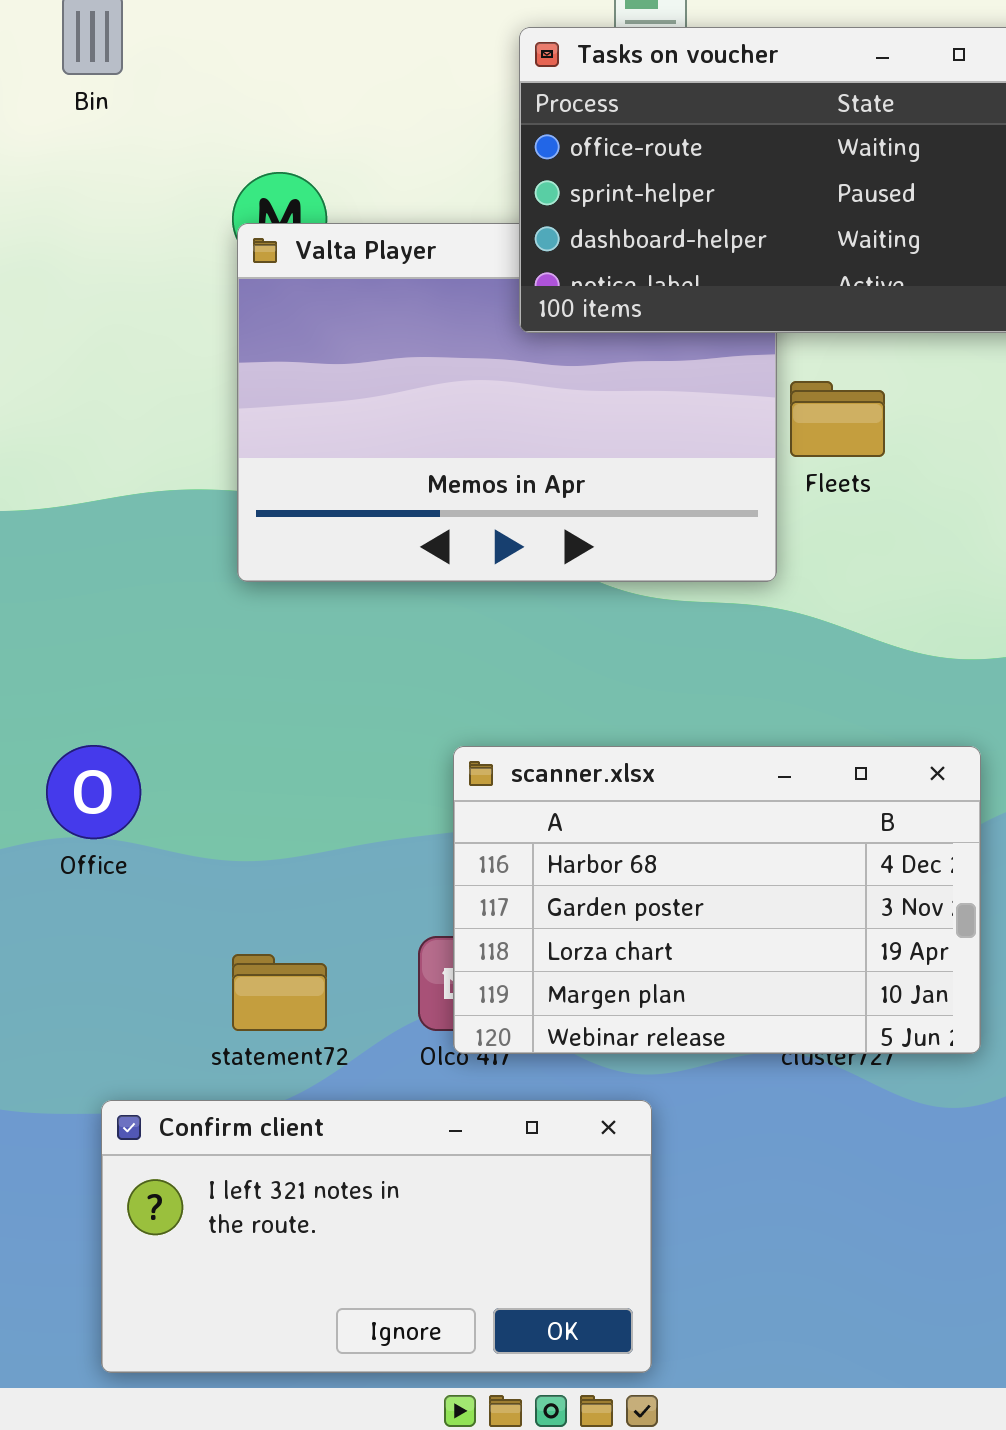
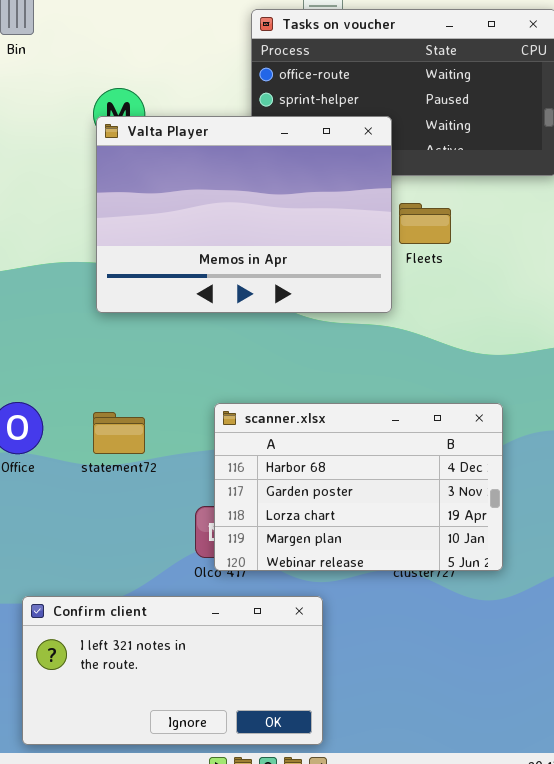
Valta Player: [237,223,777,582] -> [96,116,392,313], raised
statement72: [232,954,327,1031] -> [93,412,145,454], moved

